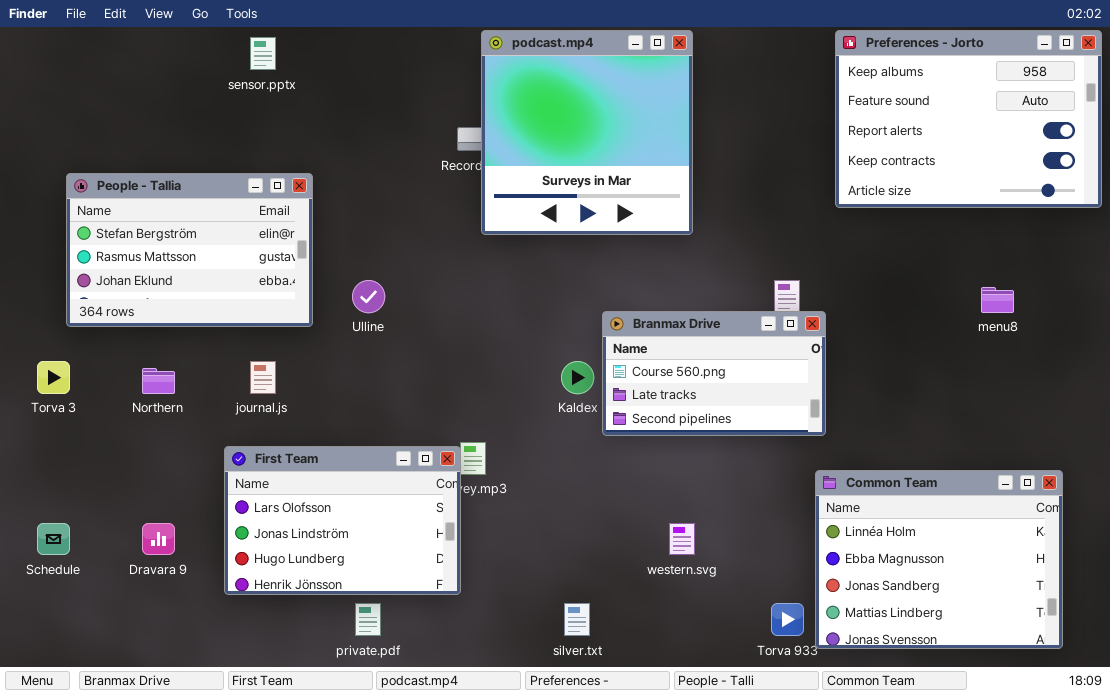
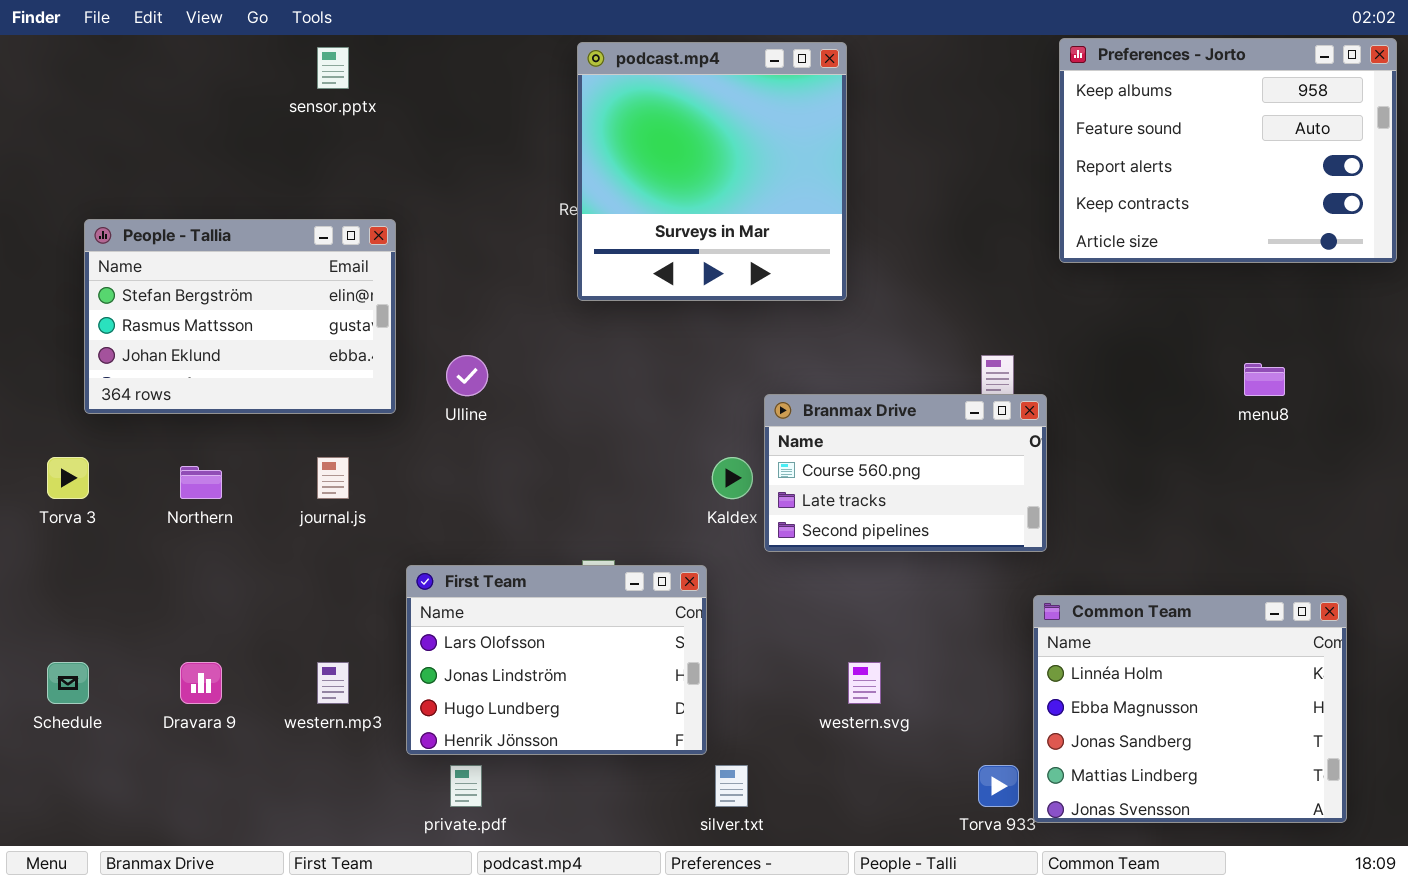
podcast.mp4: [481,30,693,235] -> [577,42,847,301], moved
First Team: [224,446,461,595] -> [406,565,707,755], moved

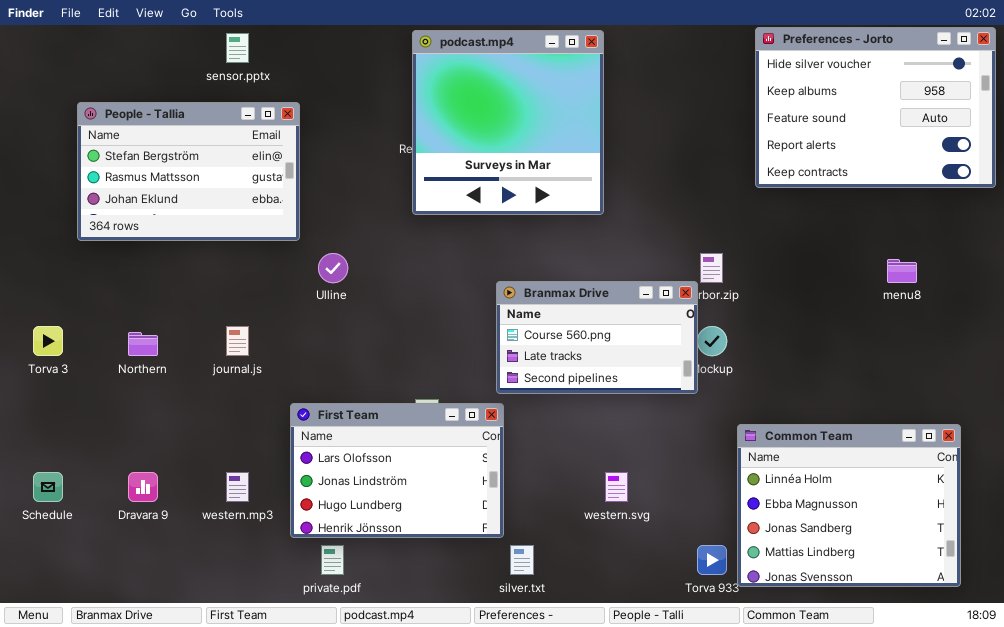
Preferences - Jorto: [1059,38,1397,263] -> [755,27,996,188], scrolled up 1 row
People - Tallia: [84,219,396,414] -> [77,102,300,241], moved
Branmax Drive: [764,394,1047,552] -> [496,281,698,394], moved

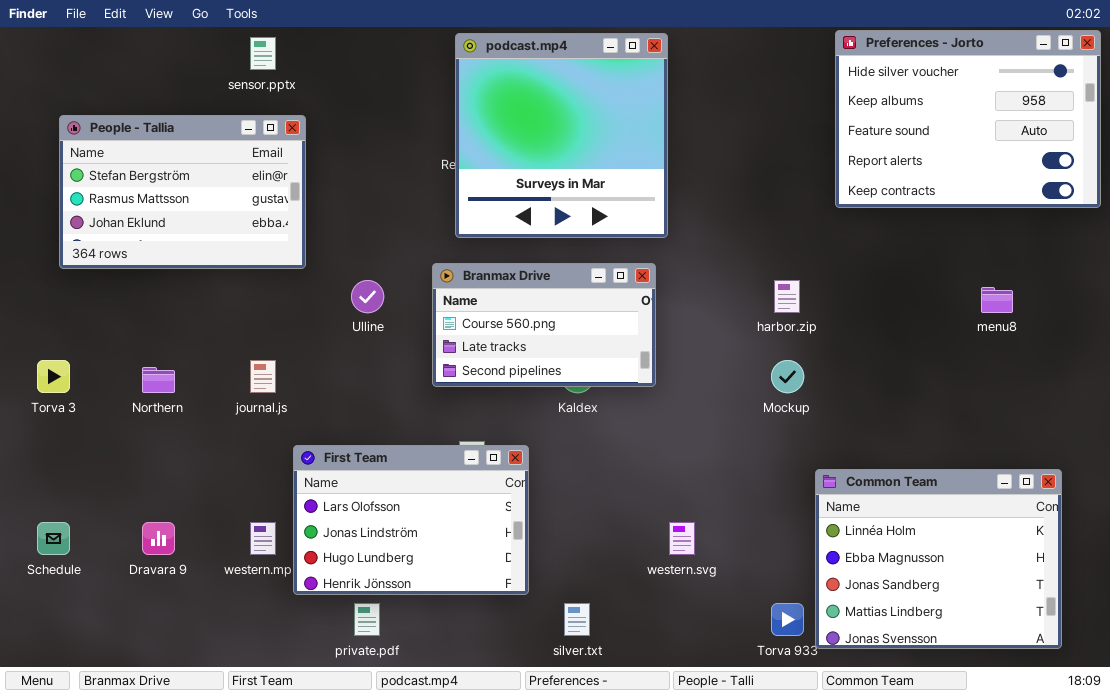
People - Tallia: [77,102,300,241] -> [59,115,306,269], moved
Branmax Drive: [496,281,698,394] -> [432,263,656,387], moved
First Team: [290,403,504,538] -> [293,445,529,595], moved

